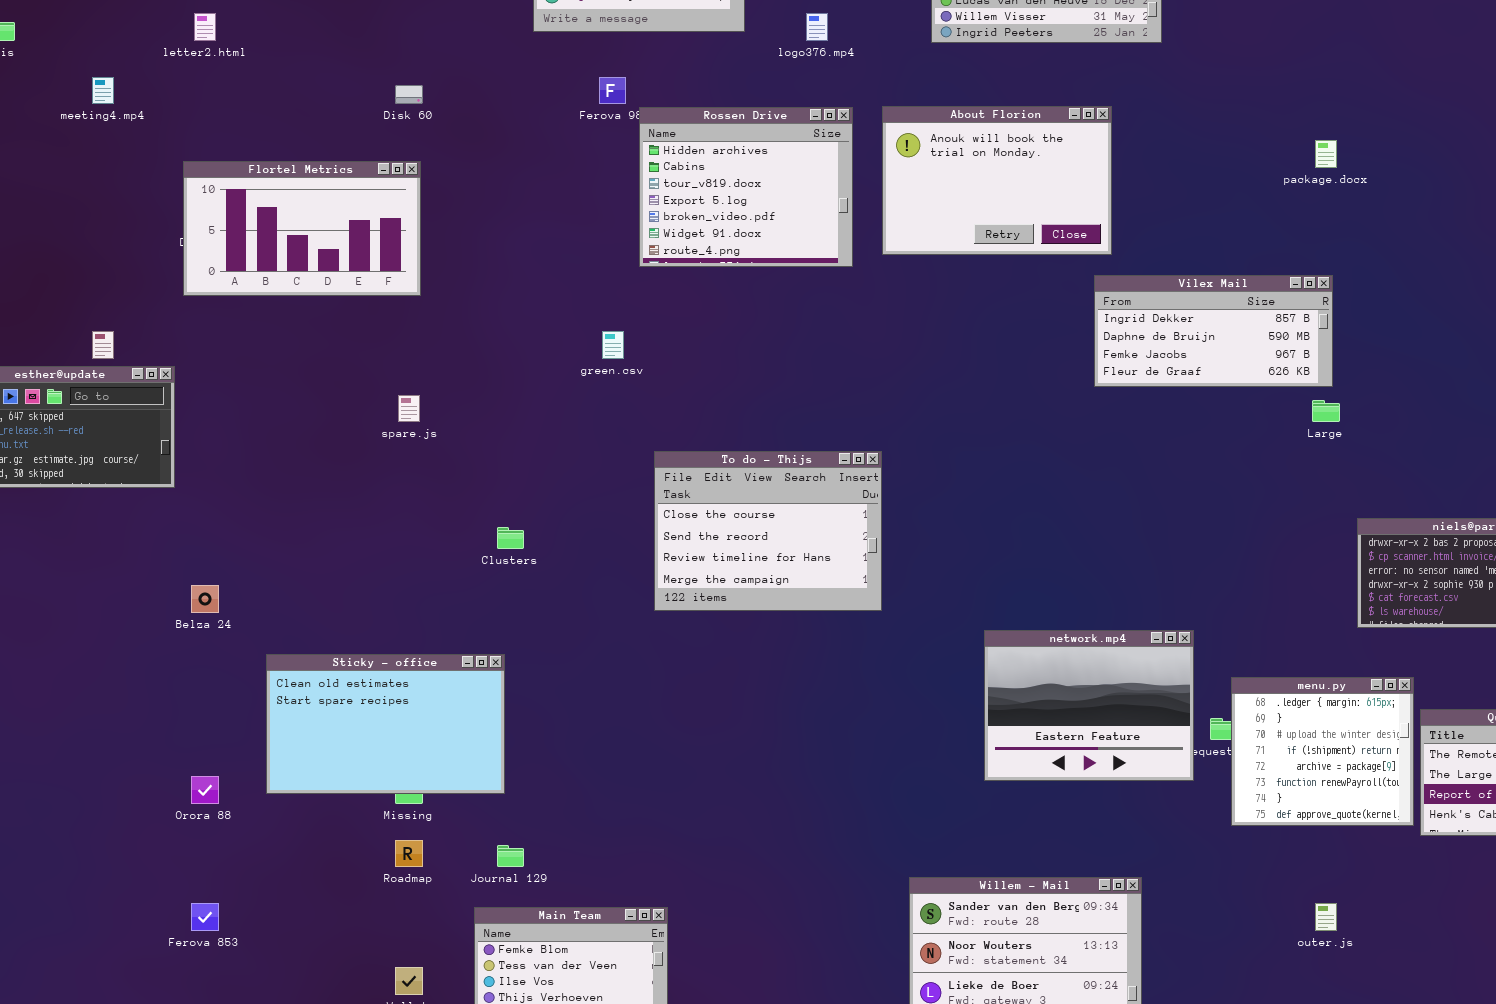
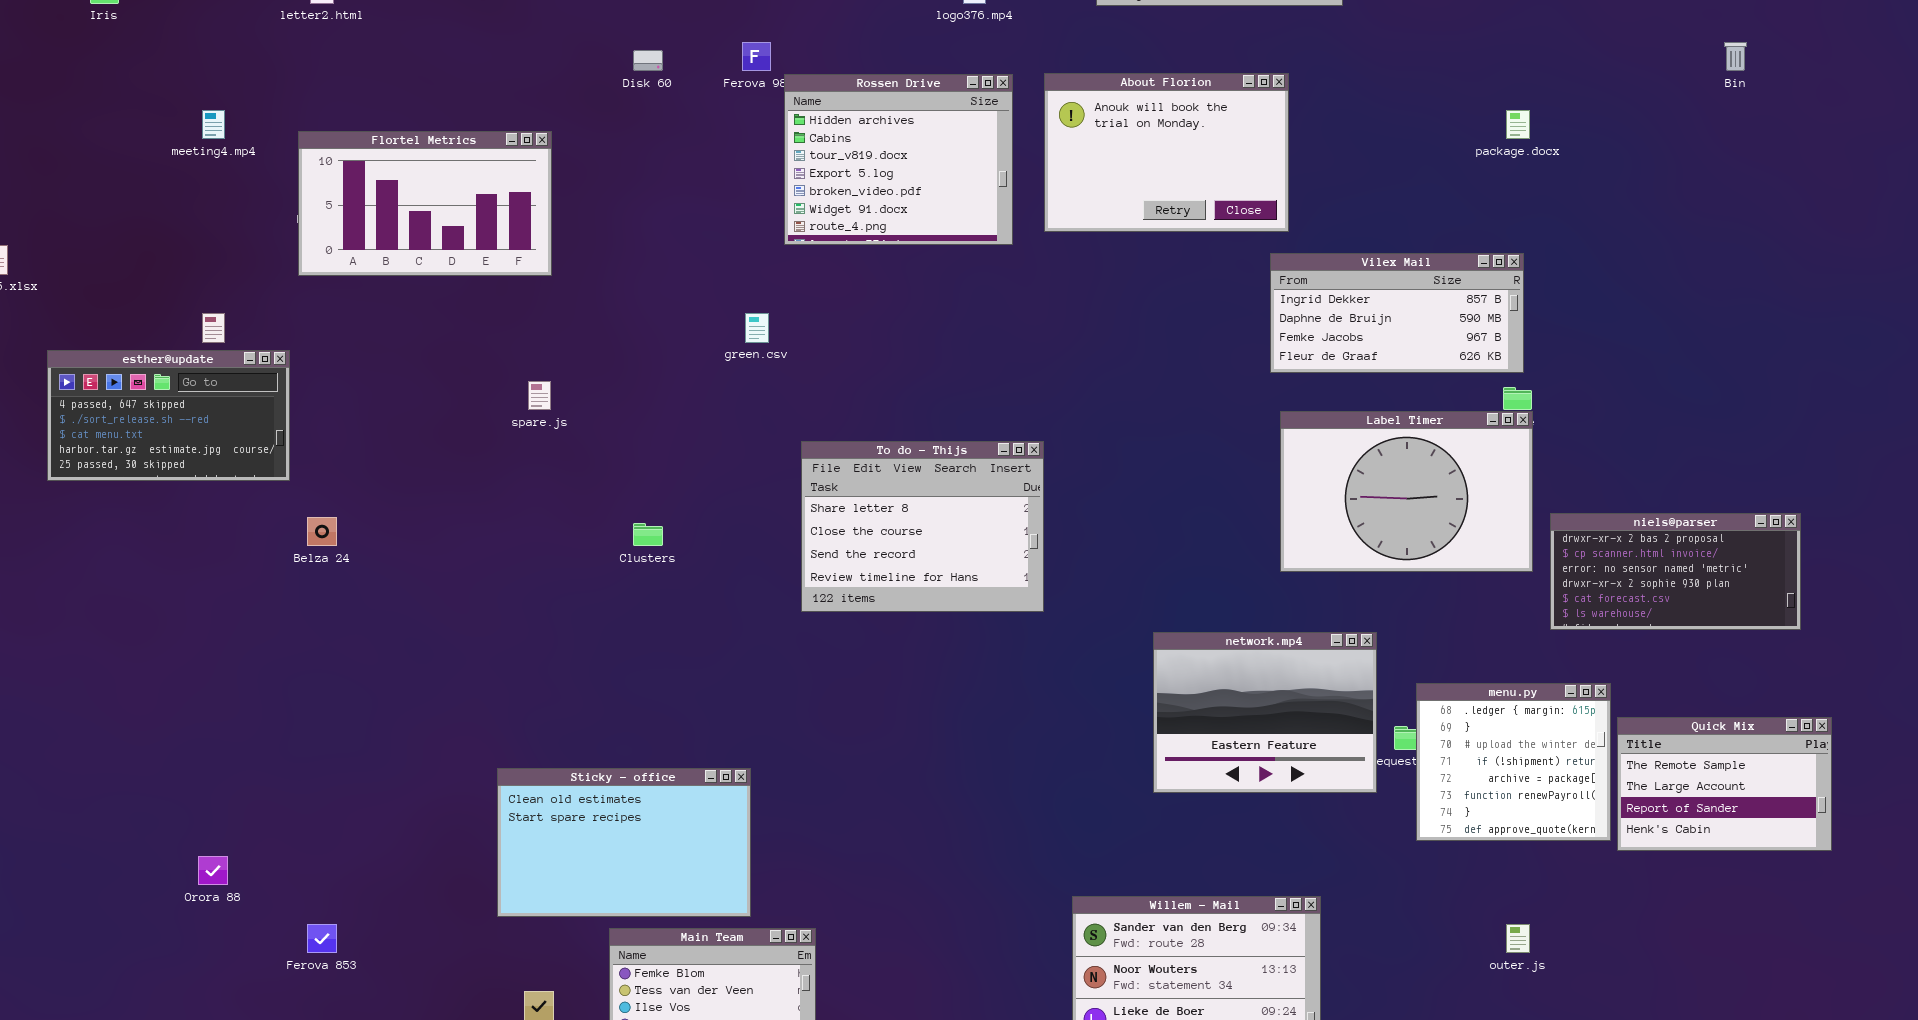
meeting4.mp4: [92,77,114,104] -> [202,110,225,139], moved
Disk 60: [395,85,423,104] -> [633,50,663,71], moved
Label Timer: none -> [1280,411,1533,572], opened
To do - Thijs: [654,451,882,611] -> [801,441,1044,612], scrolled up 1 row
Belza 24: [191,585,219,613] -> [307,517,337,546], moved
Sticky - office: [266,654,505,794] -> [497,768,751,917], moved
Orora 88: [191,776,219,804] -> [198,856,228,885], moved

